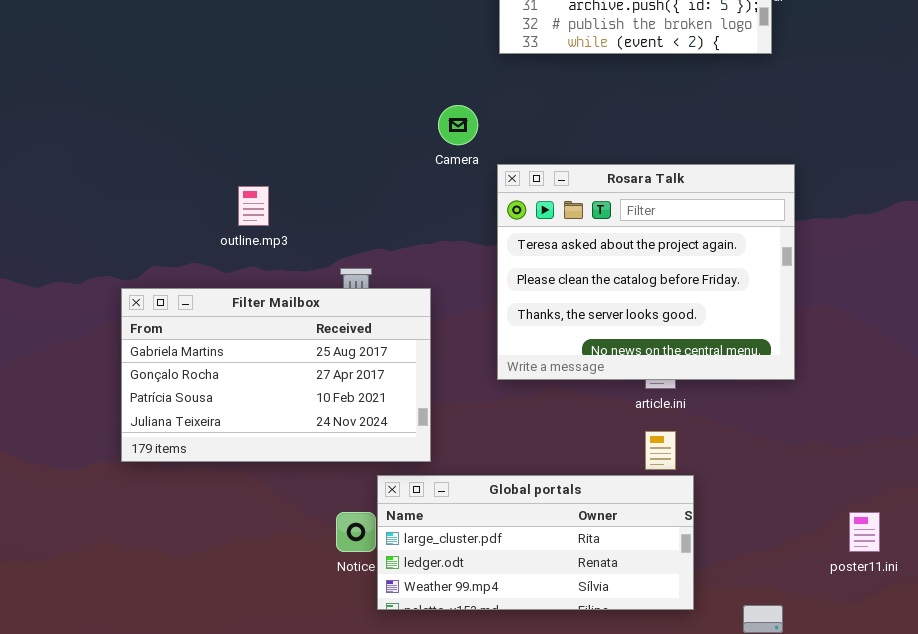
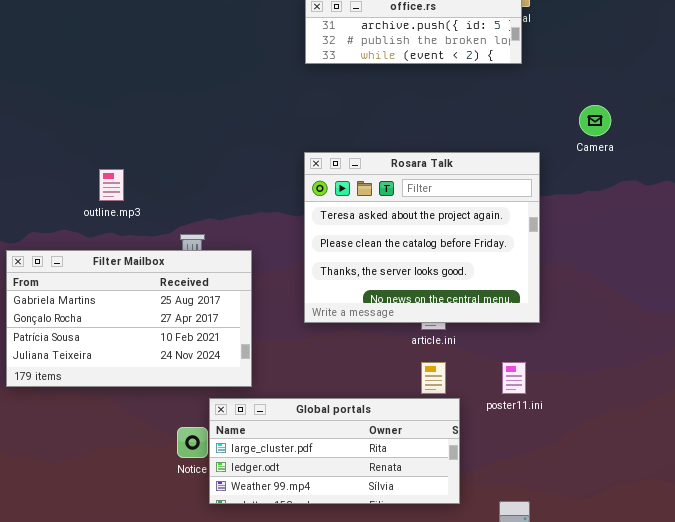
Camera: [438,105,478,145] -> [579,105,611,136], moved
poster11.ini: [849,512,880,552] -> [502,362,526,394], moved

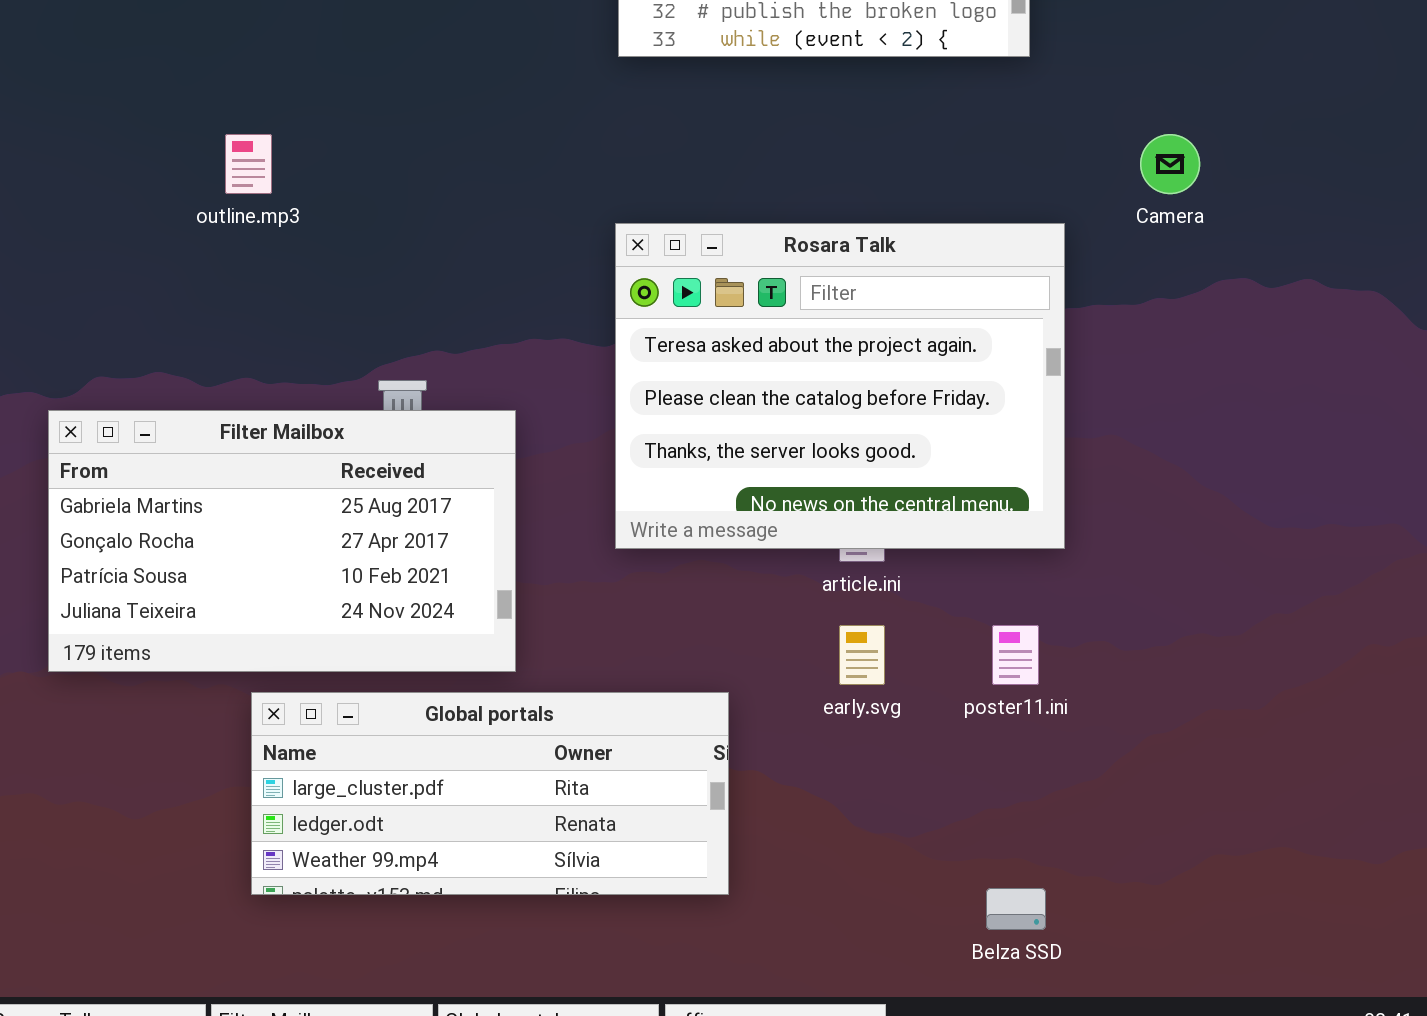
outline.mp3: [99,169,124,201] -> [225,134,272,194], moved
Global portals: [209,398,460,504] -> [251,692,729,895], moved

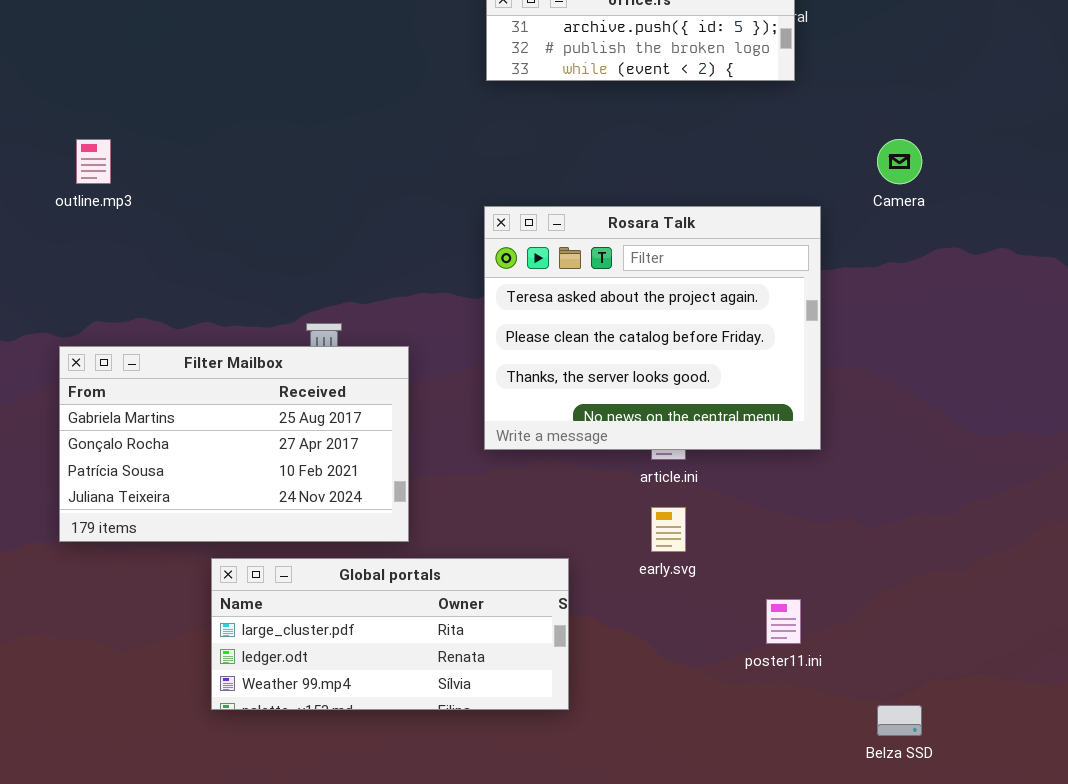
outline.mp3: [225,134,272,194] -> [76,139,111,184], moved
poster11.ini: [992,625,1039,685] -> [766,599,801,644], moved
Belza SSD: [986,888,1046,930] -> [877,705,922,736], moved

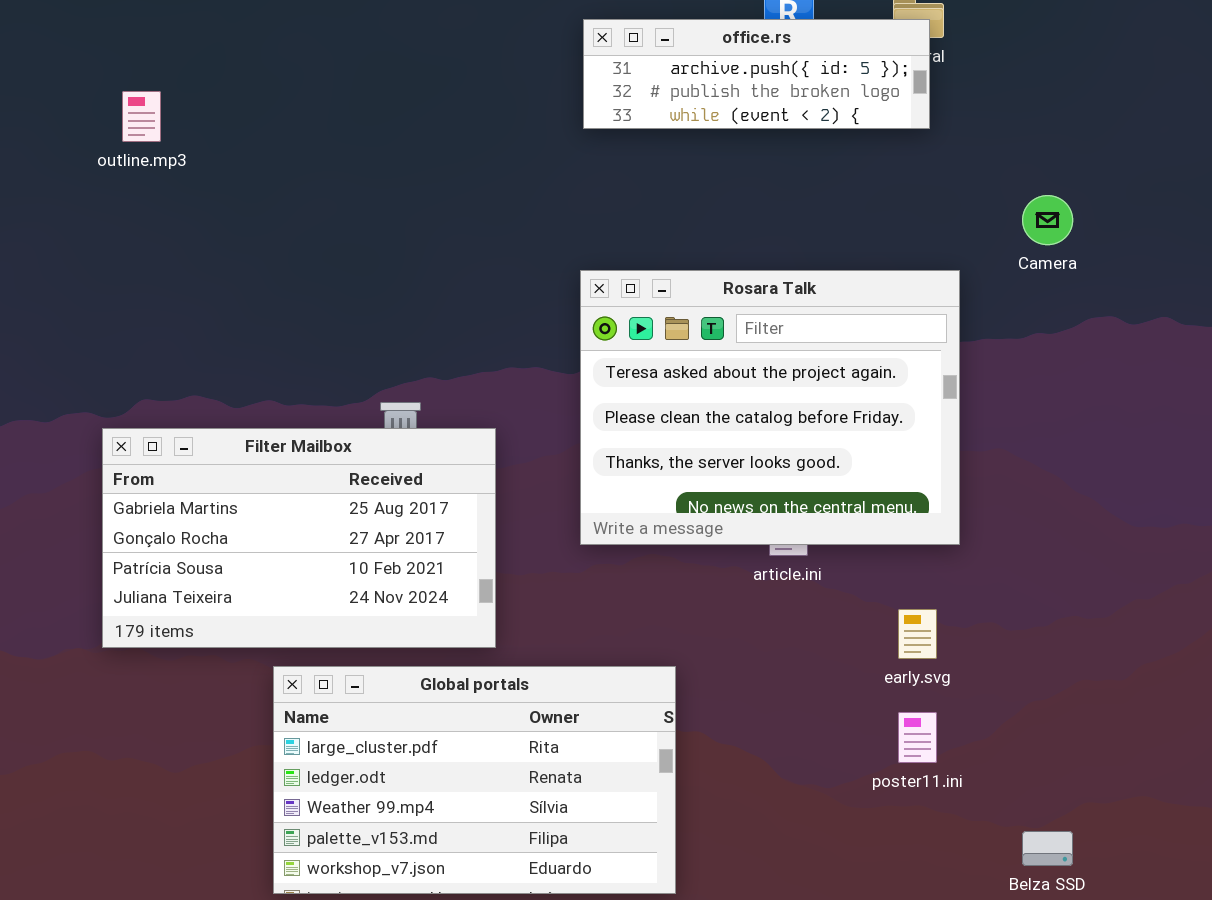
outline.mp3: [76,139,111,184] -> [122,91,161,142], moved
early.svg: [651,507,686,552] -> [898,609,937,659], moved
Global portals: [211,558,569,710] -> [273,666,676,894], resized

